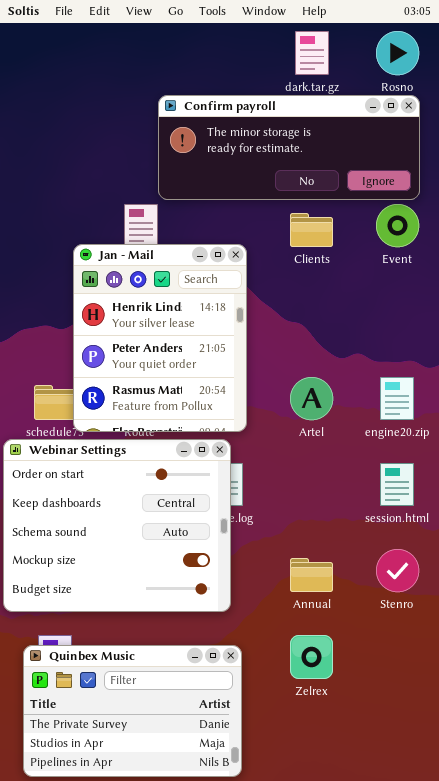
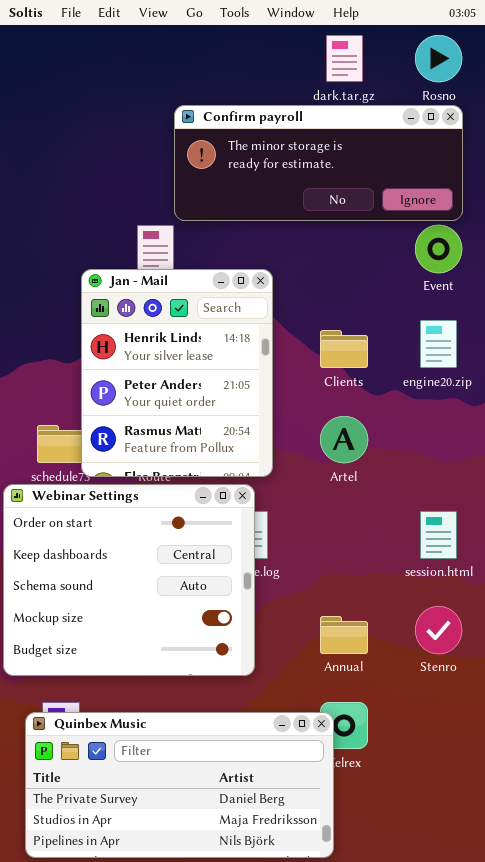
Clients: [290,213,333,247] -> [320,330,368,368], moved
engine20.zip: [380,377,414,420] -> [420,320,457,368], moved
Quinbex Music: [23,645,242,777] -> [25,712,334,858], resized

